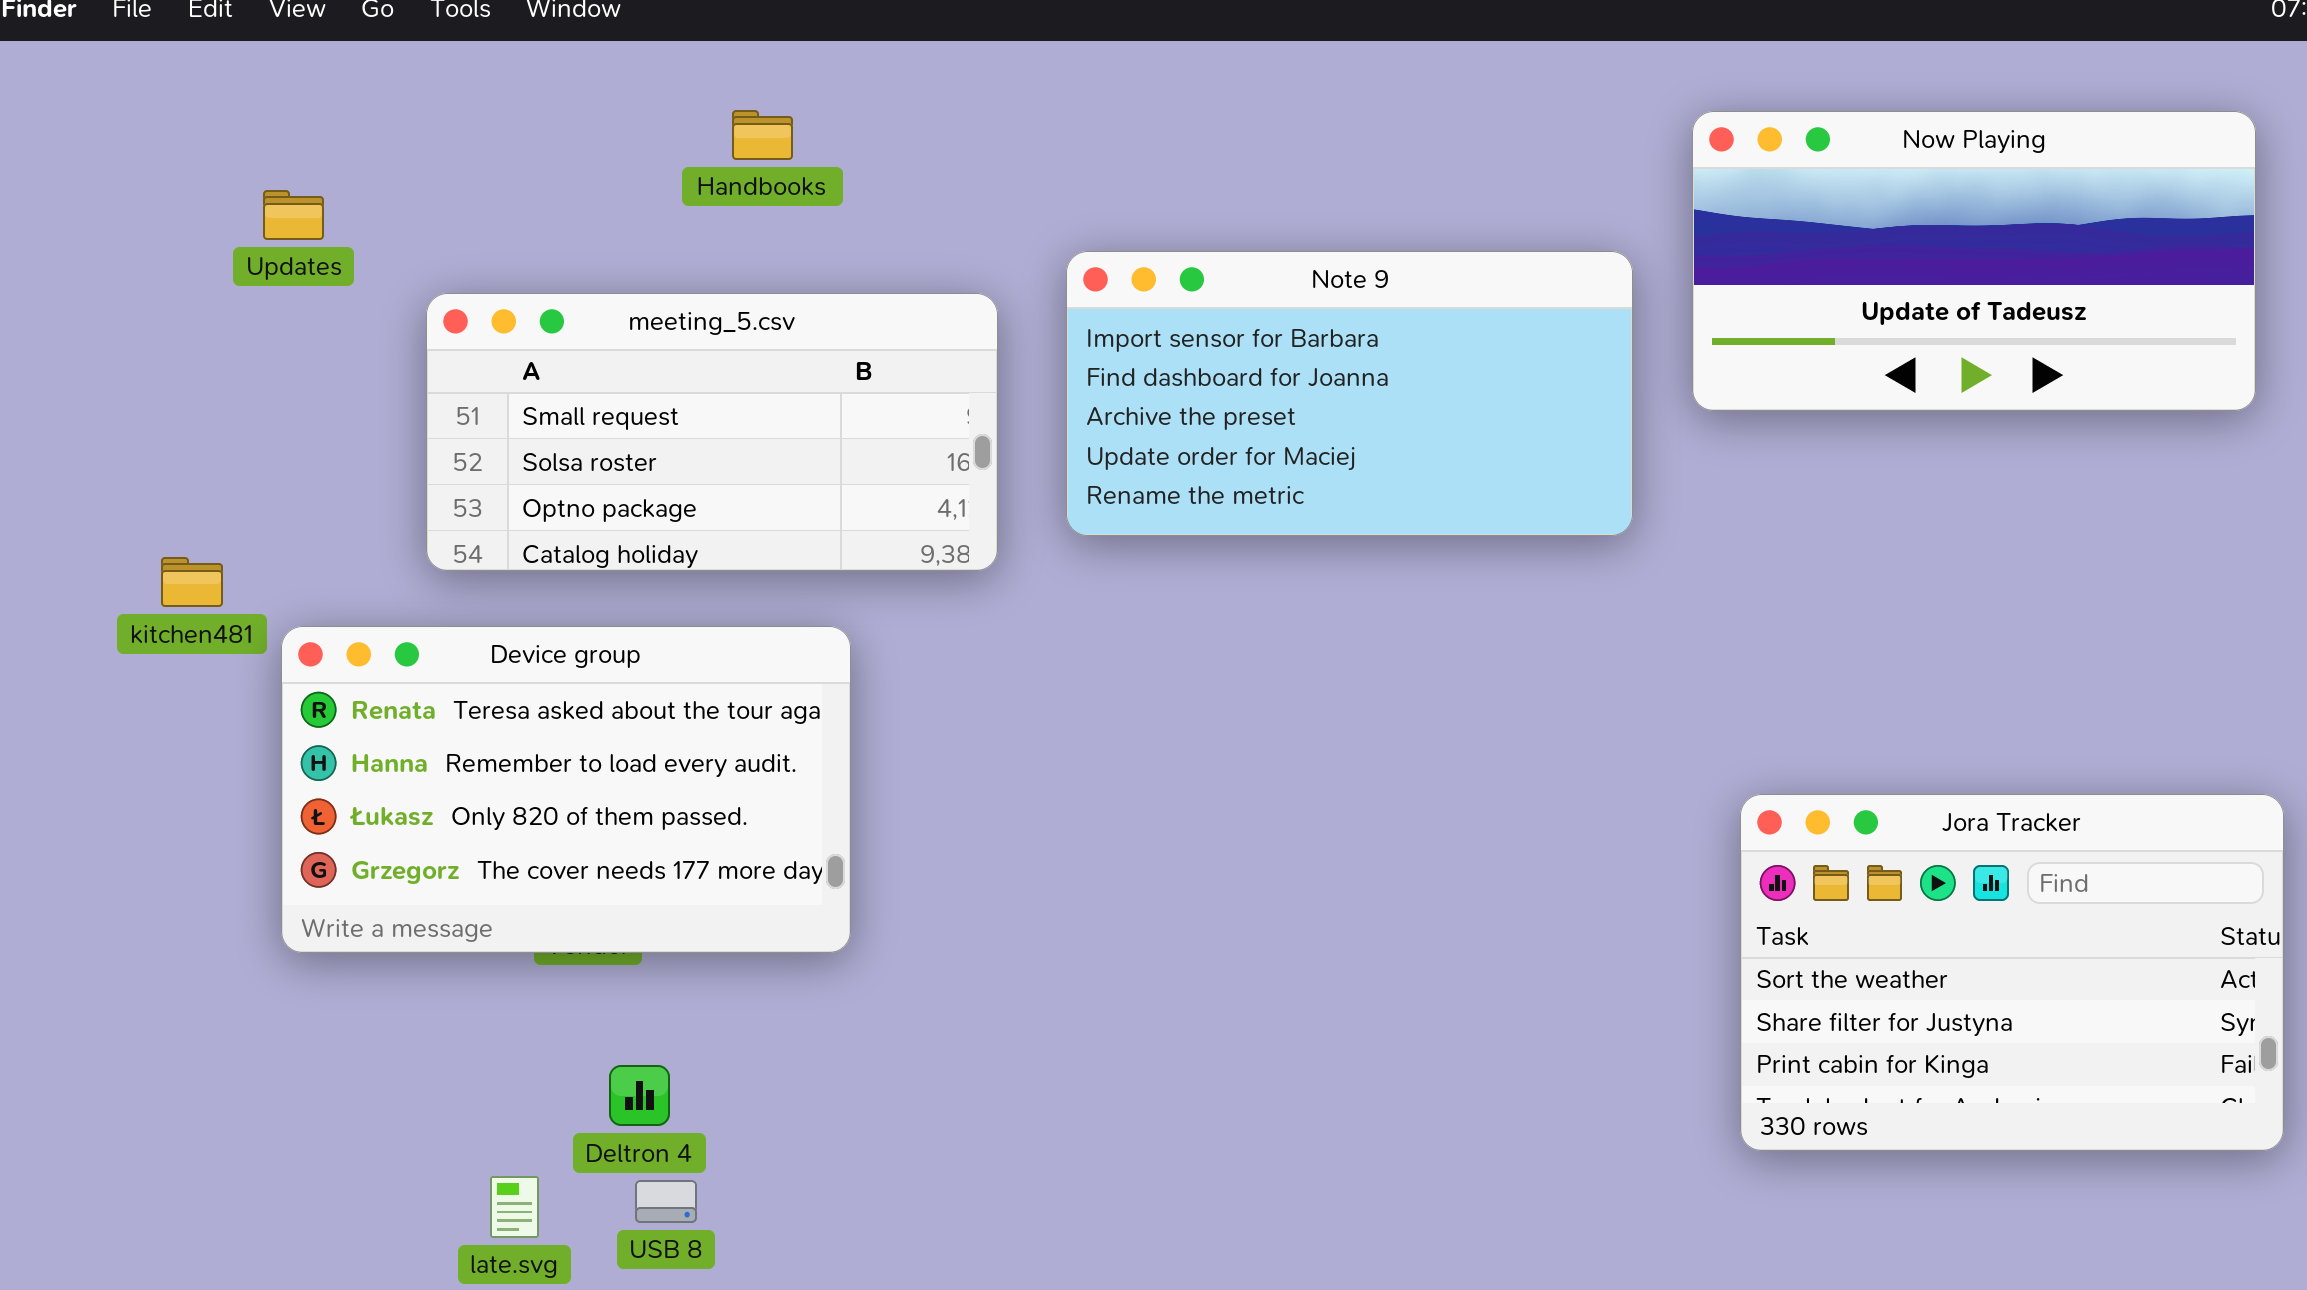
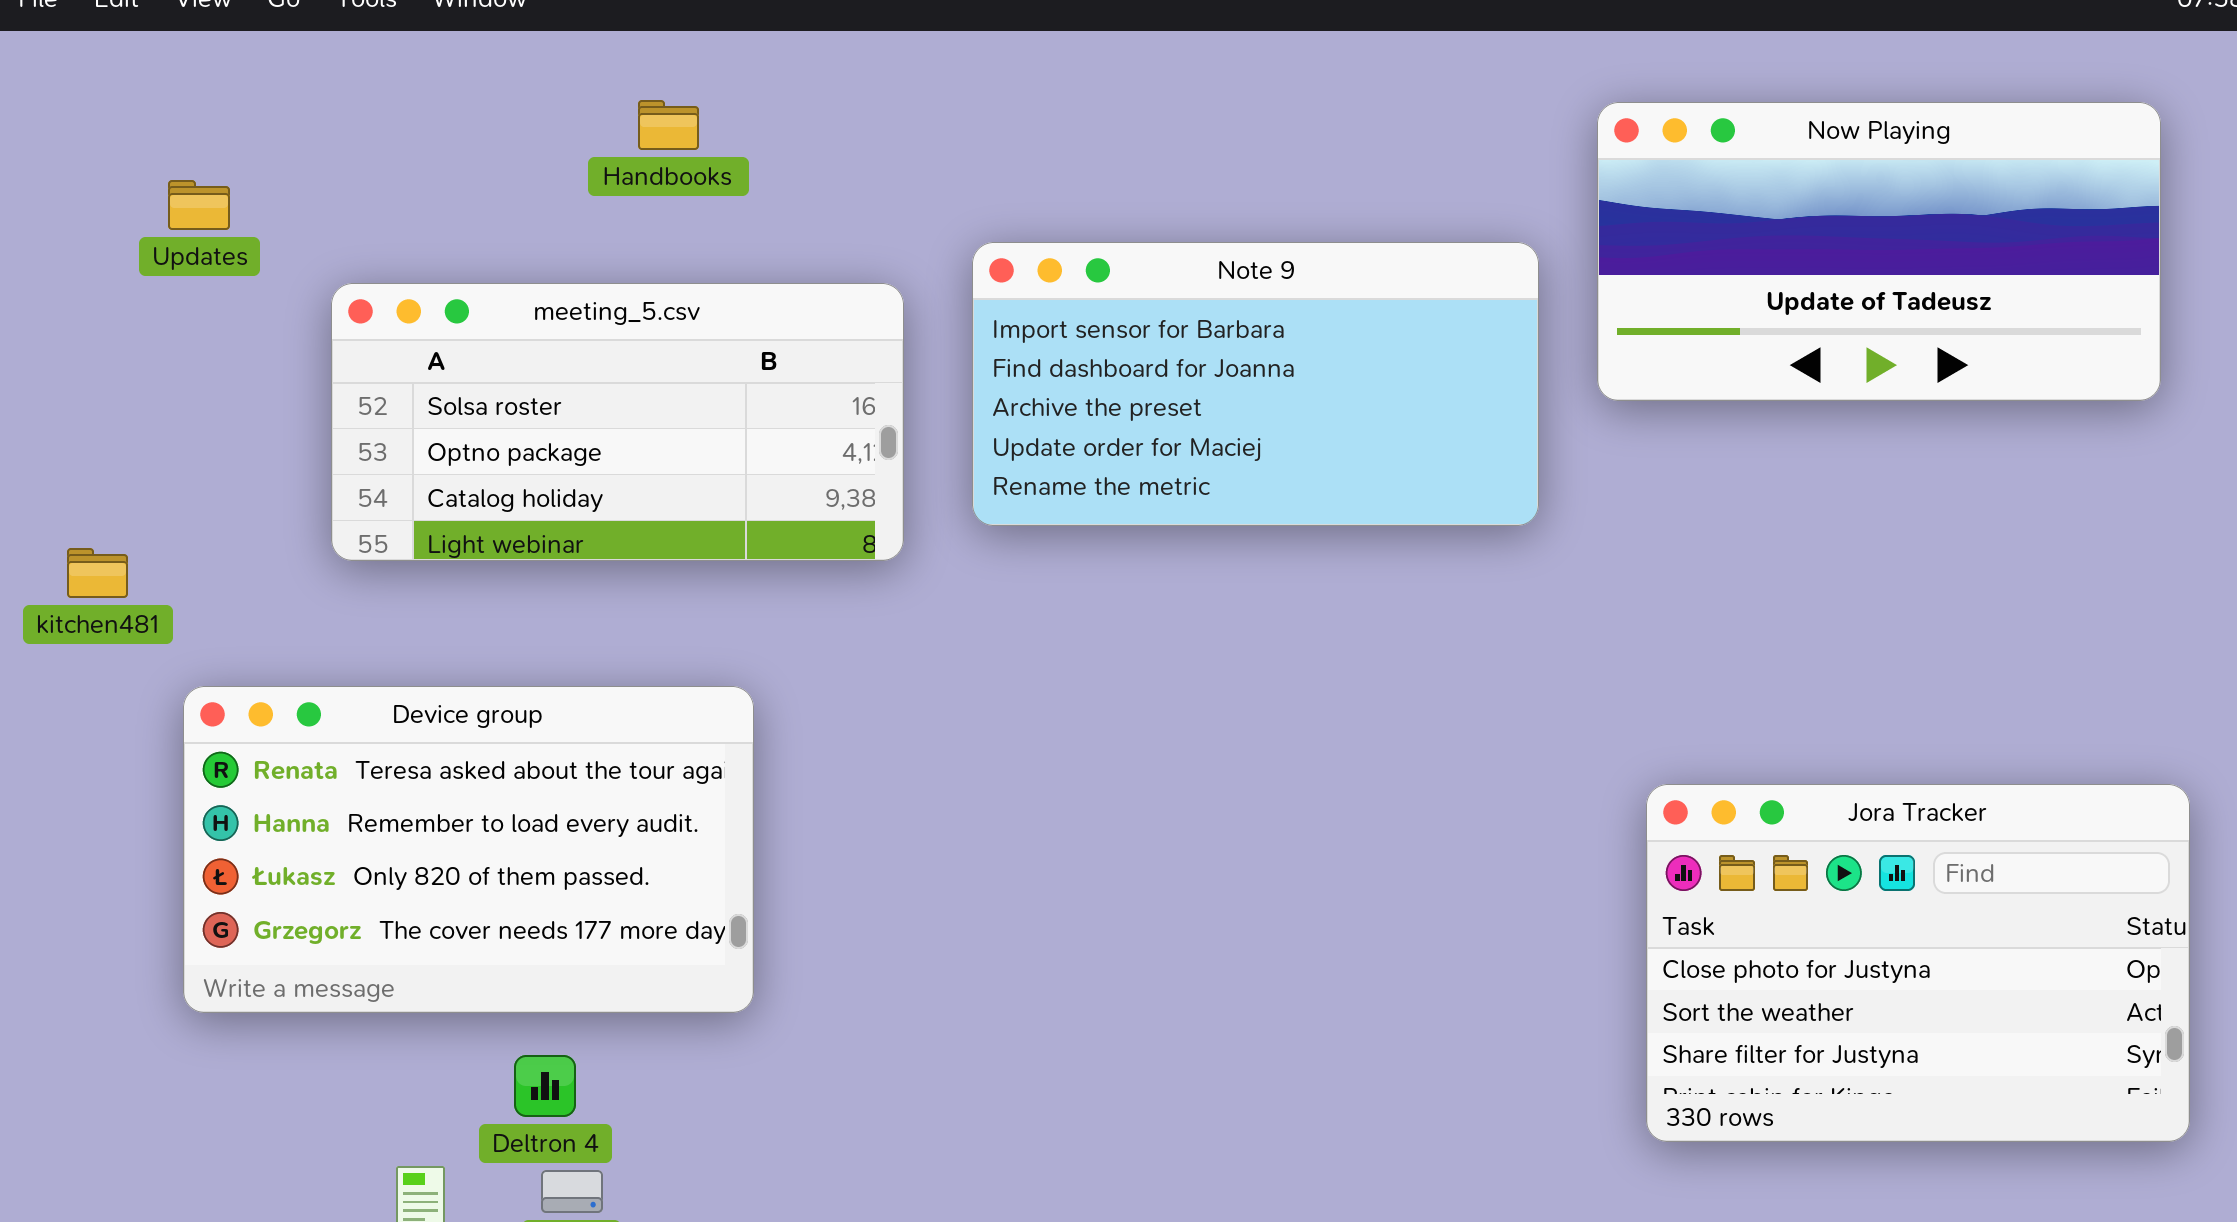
meeting_5.csv: [426,293,998,571] -> [331,283,904,561], scrolled down 1 row
Device group: [281,626,851,953] -> [183,686,754,1013], moved
Jora Tracker: [1740,794,2284,1151] -> [1646,784,2190,1142], scrolled up 1 row

